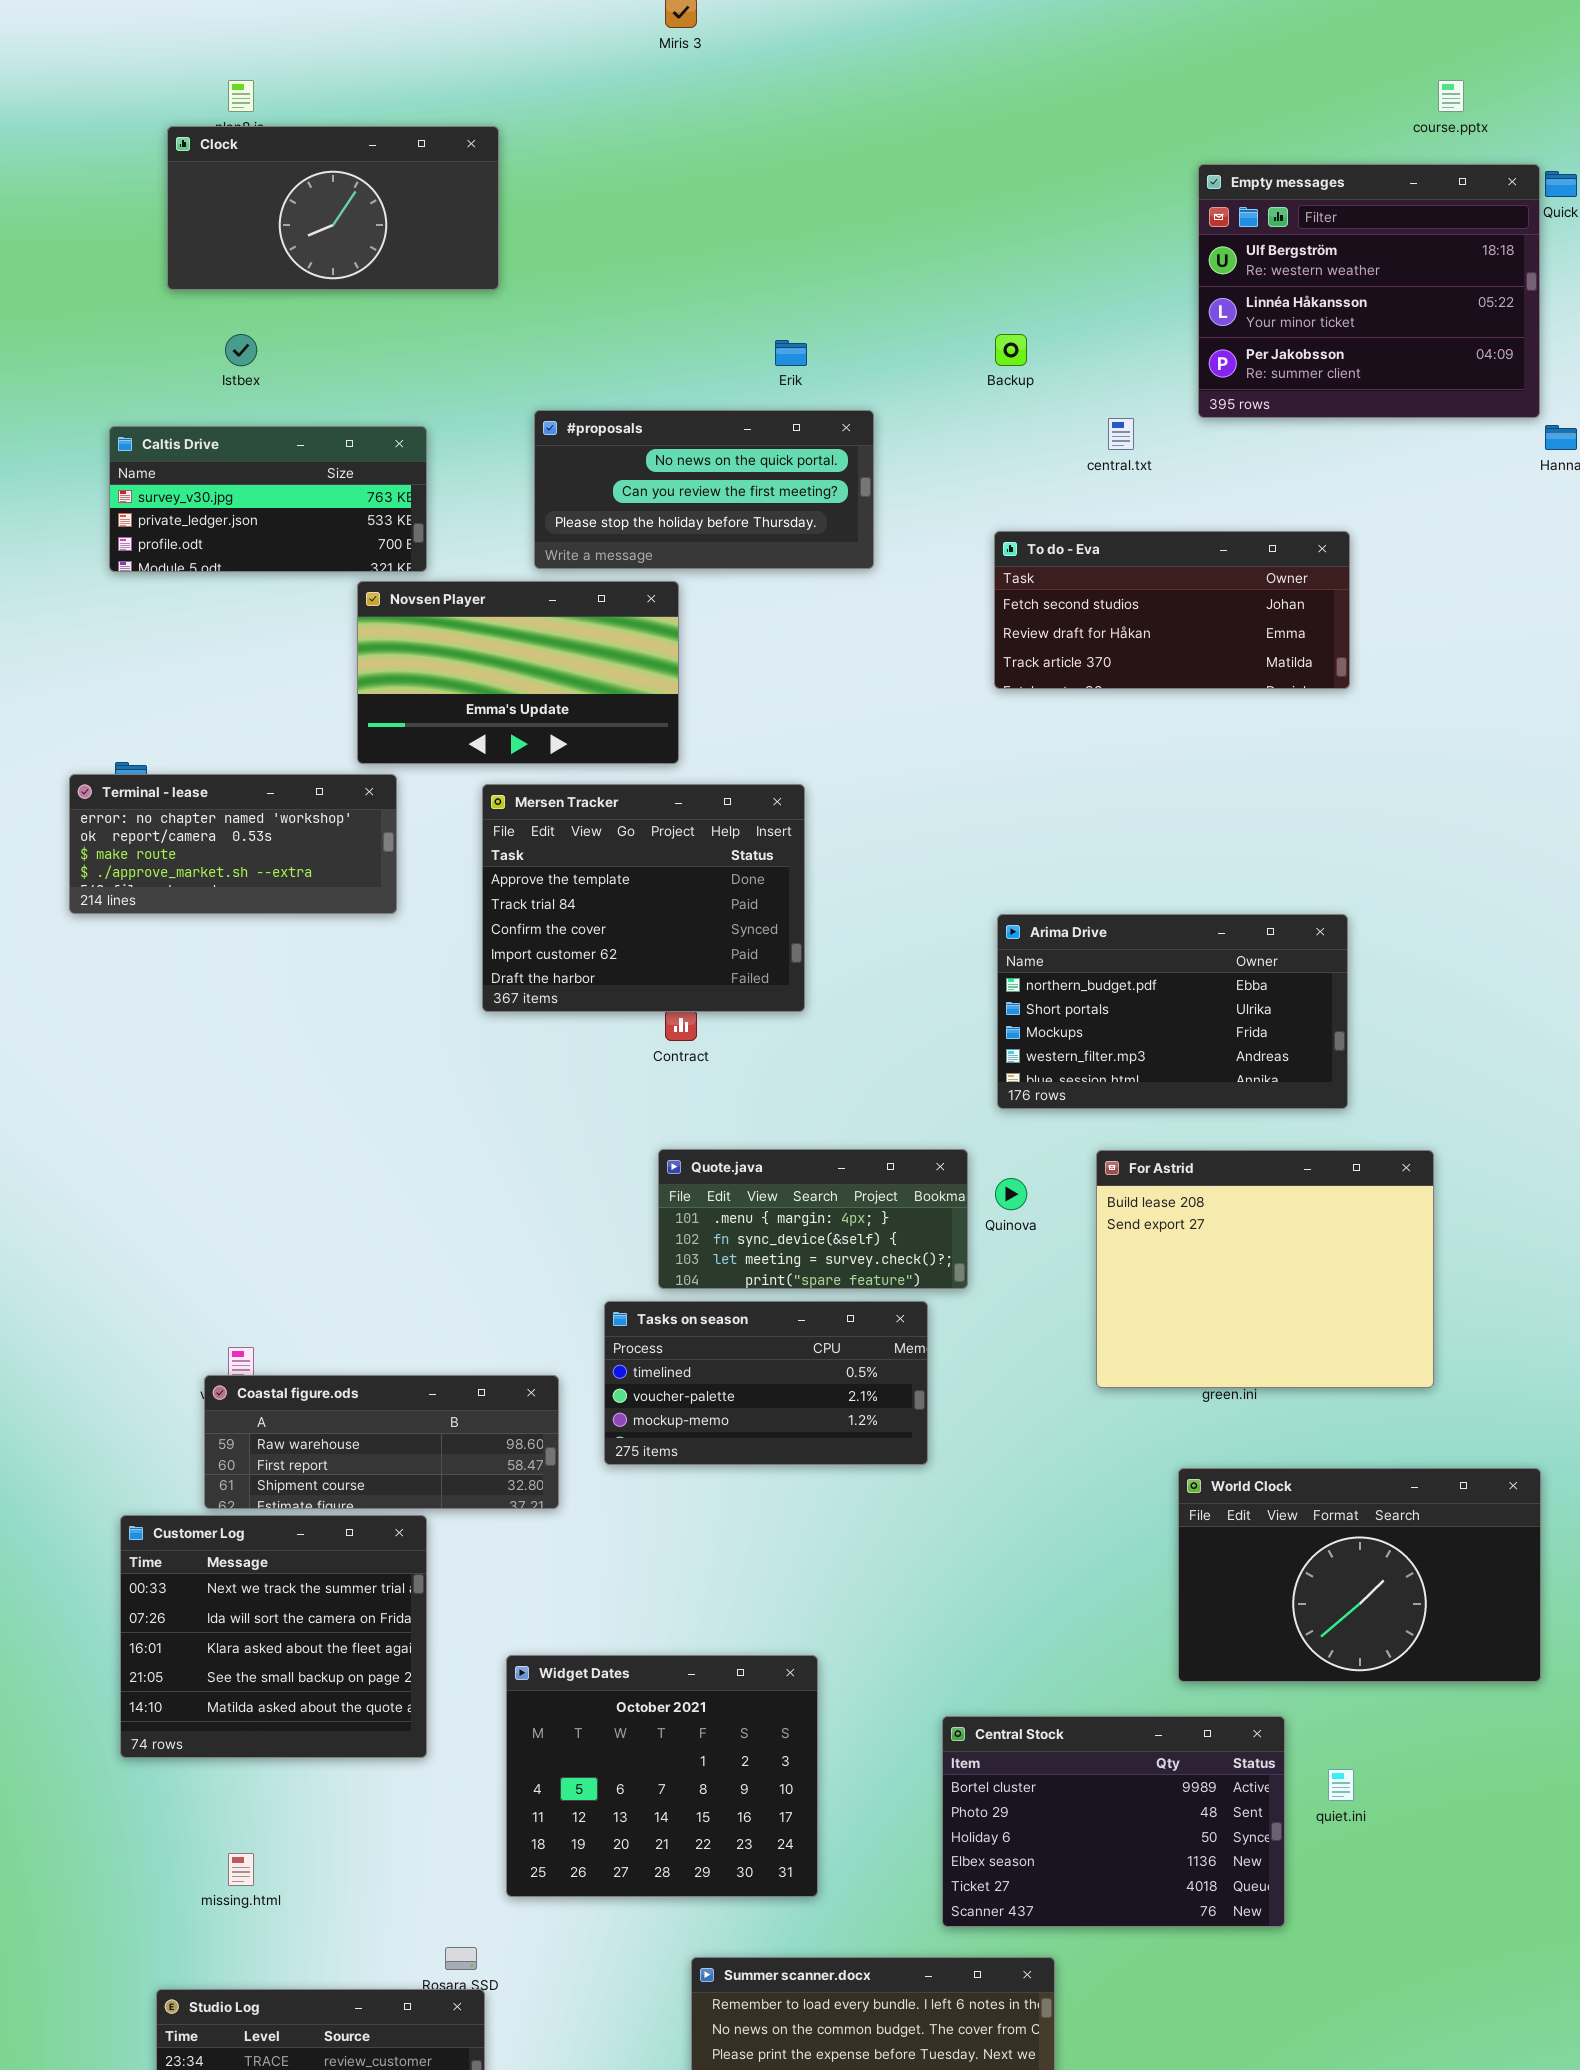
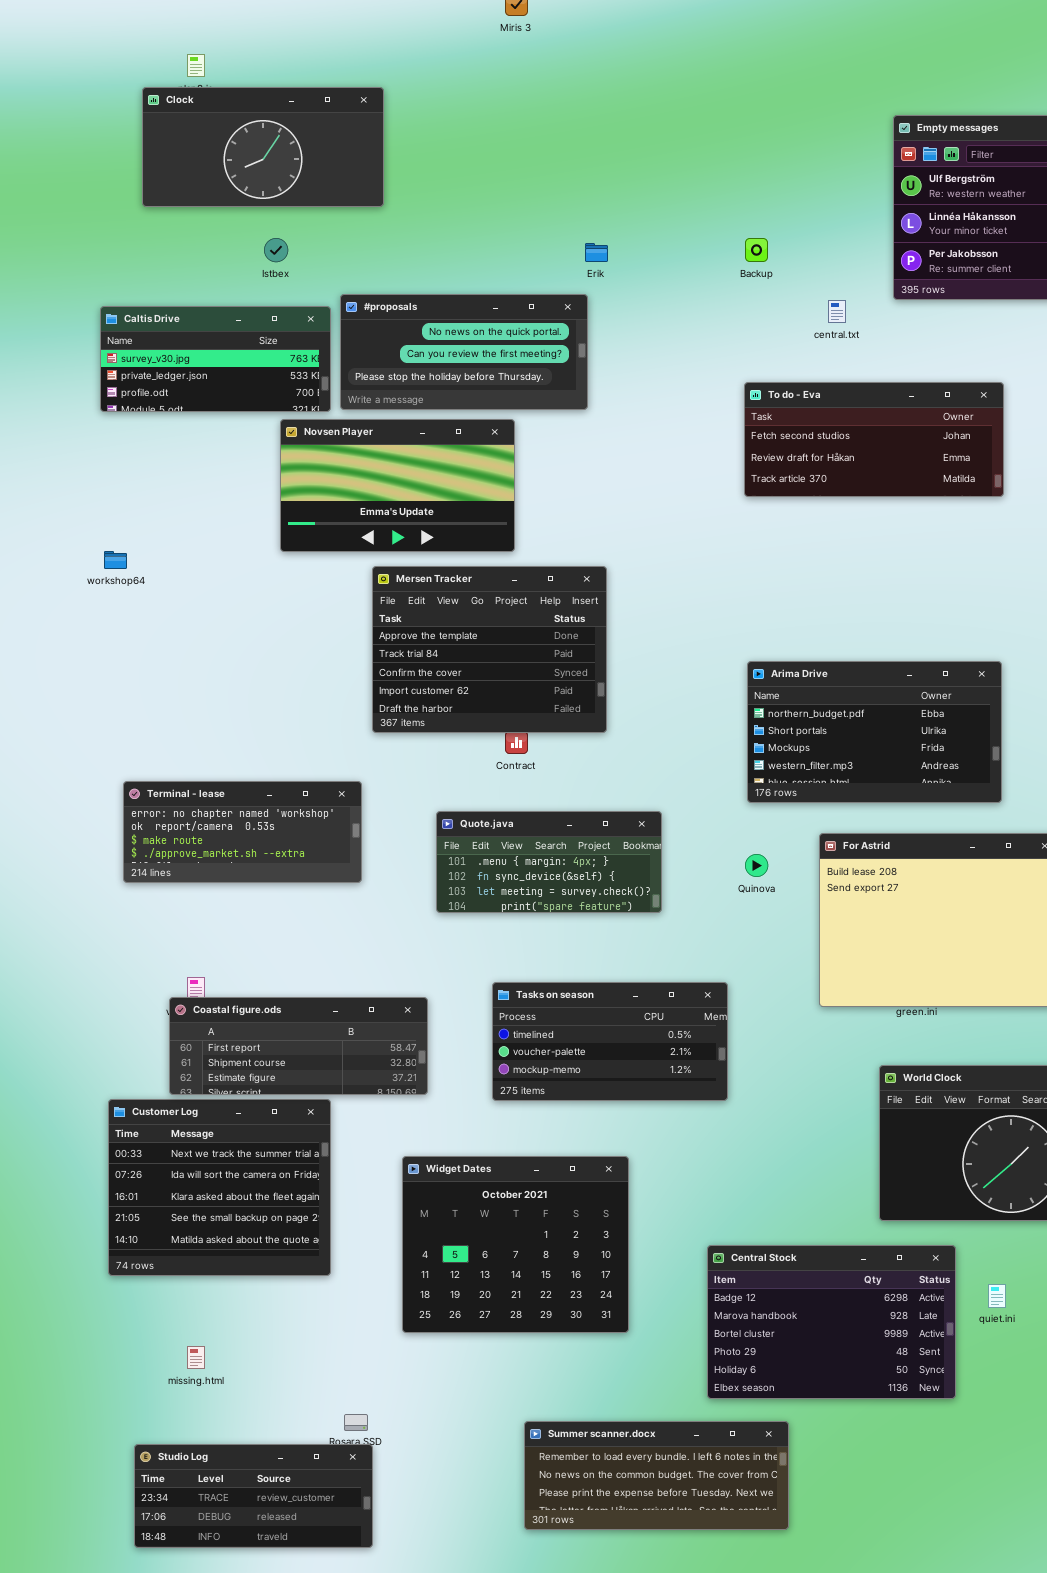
Istbex: [225,334,257,366] -> [264,238,288,262], moved
#proposals: [534,410,874,569] -> [340,294,588,410], moved
Terminal - lease: [69,774,397,914] -> [123,781,362,883], moved
Quote.java: [658,1149,968,1289] -> [436,811,662,913], moved
Tasks on season: [604,1301,928,1465] -> [492,982,728,1101], moved
Coastal figure.ods: [204,1375,559,1509] -> [169,997,428,1095], scrolled down 1 row
Widget Dates: [506,1655,818,1897] -> [402,1156,629,1333], moved
Central Stock: [942,1716,1285,1927] -> [707,1245,956,1399], scrolled up 2 rows

